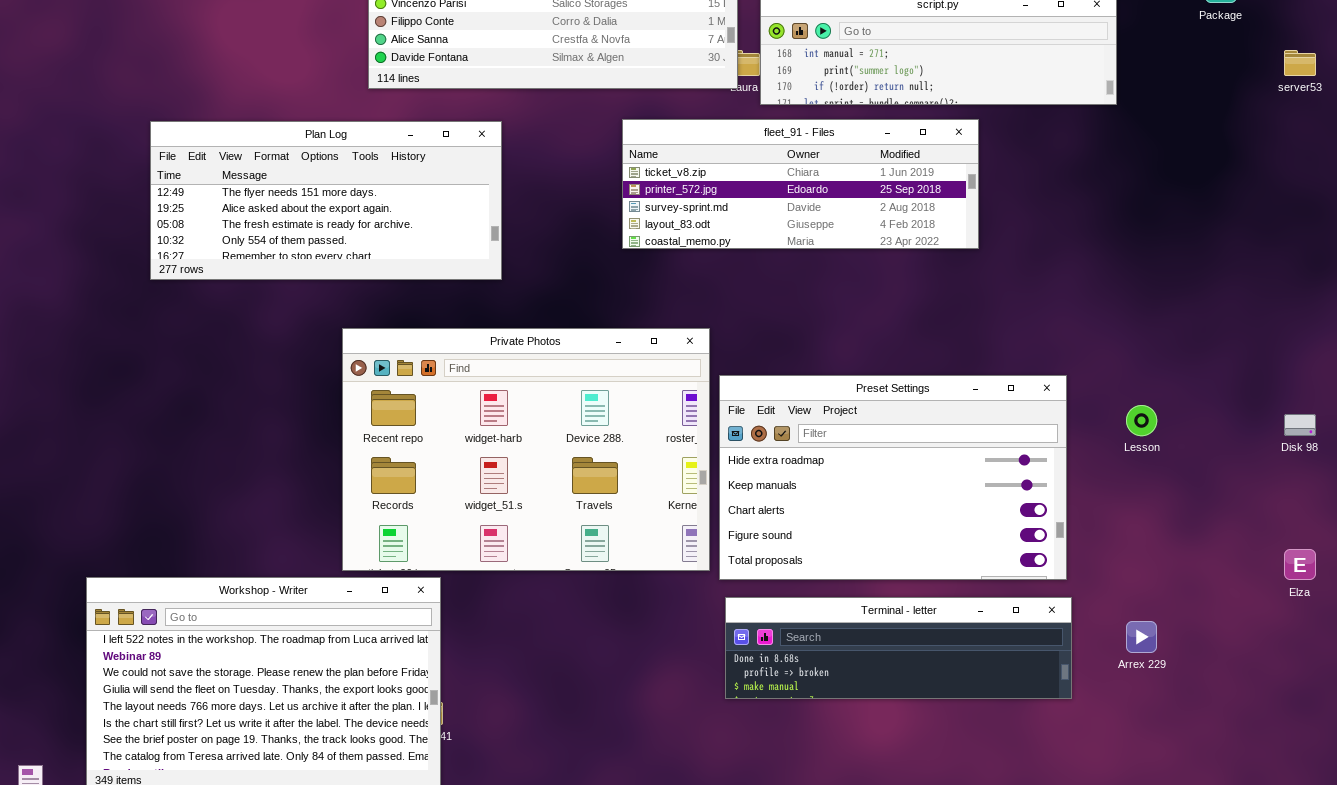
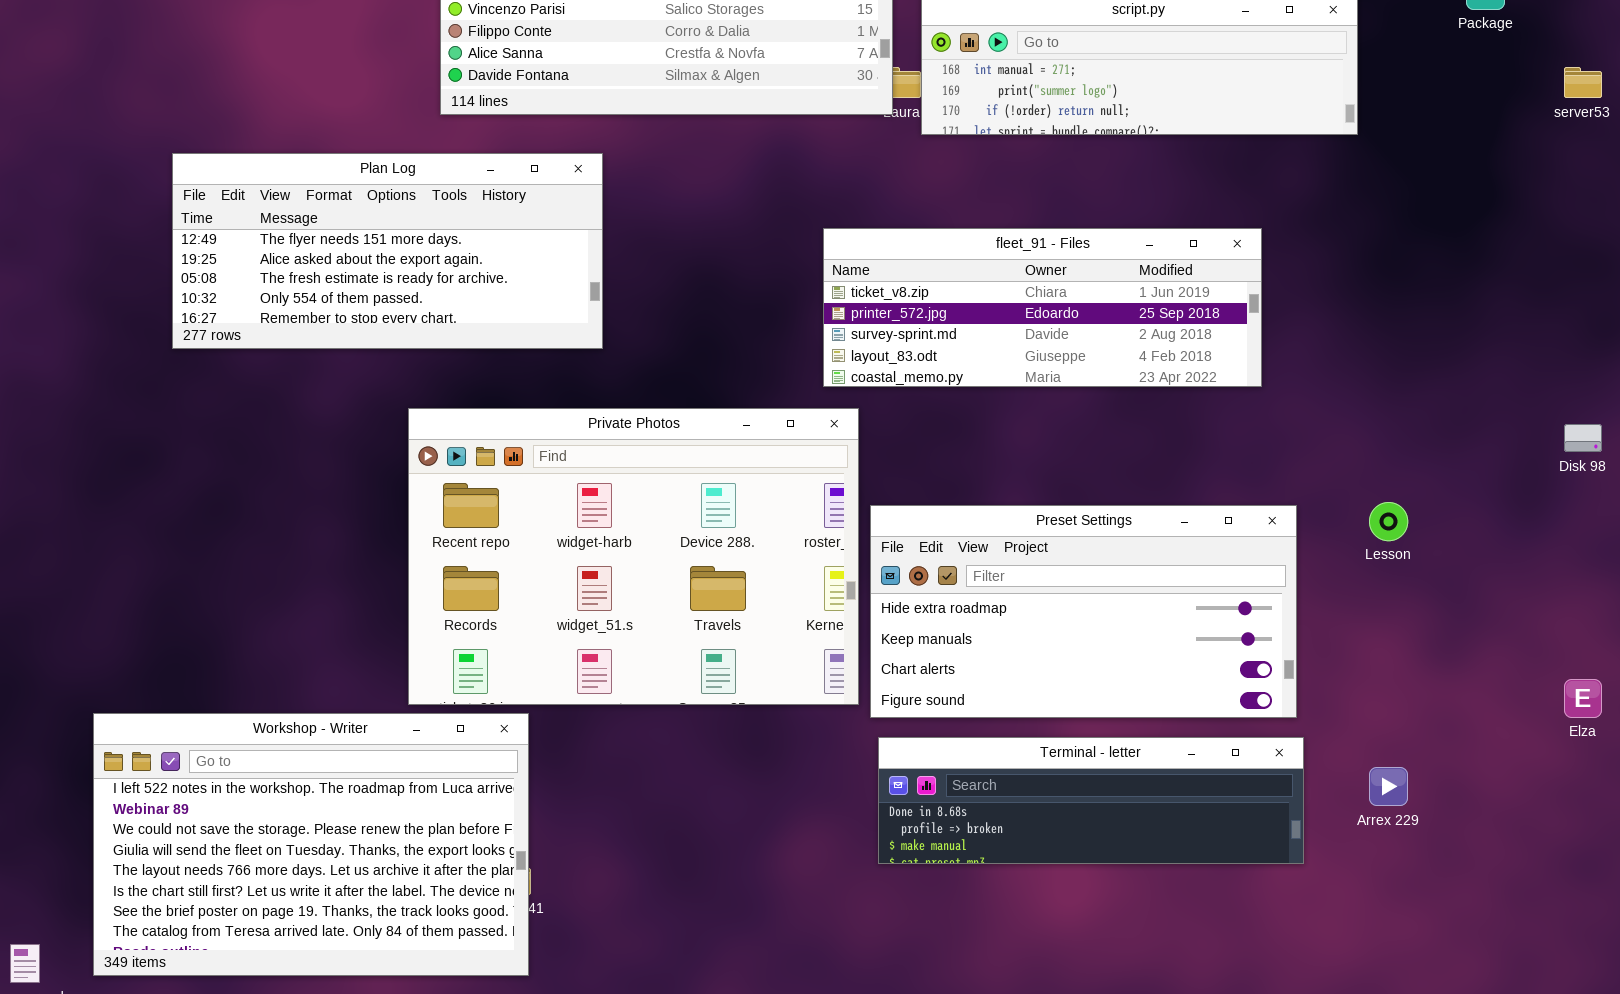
fleet_91 - Files: [622,119,979,249] -> [823,228,1262,387], moved
Preset Settings: [719,375,1067,580] -> [870,505,1297,718], resized
Disk 98: [1284,414,1316,436] -> [1564,424,1602,452], moved

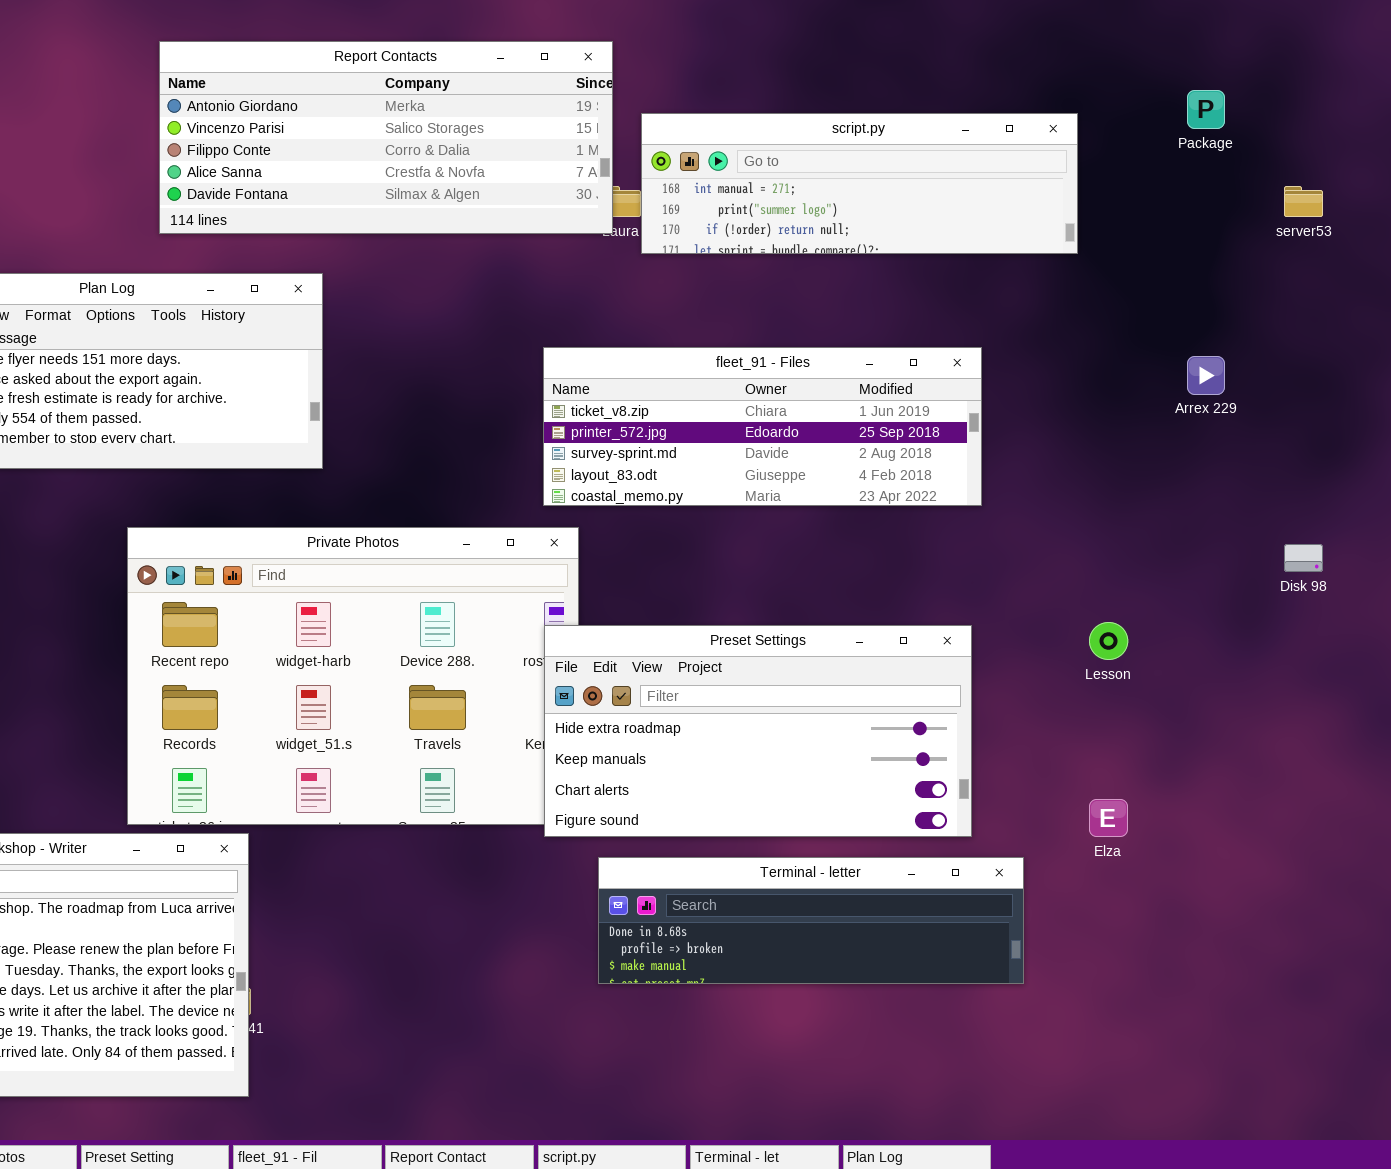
Preset Settings: [870,505,1297,718] -> [544,625,972,837], moved
Elza: [1564,679,1602,718] -> [1089,799,1128,837], moved
Arrex 229: [1369,767,1408,806] -> [1187,356,1225,395], moved

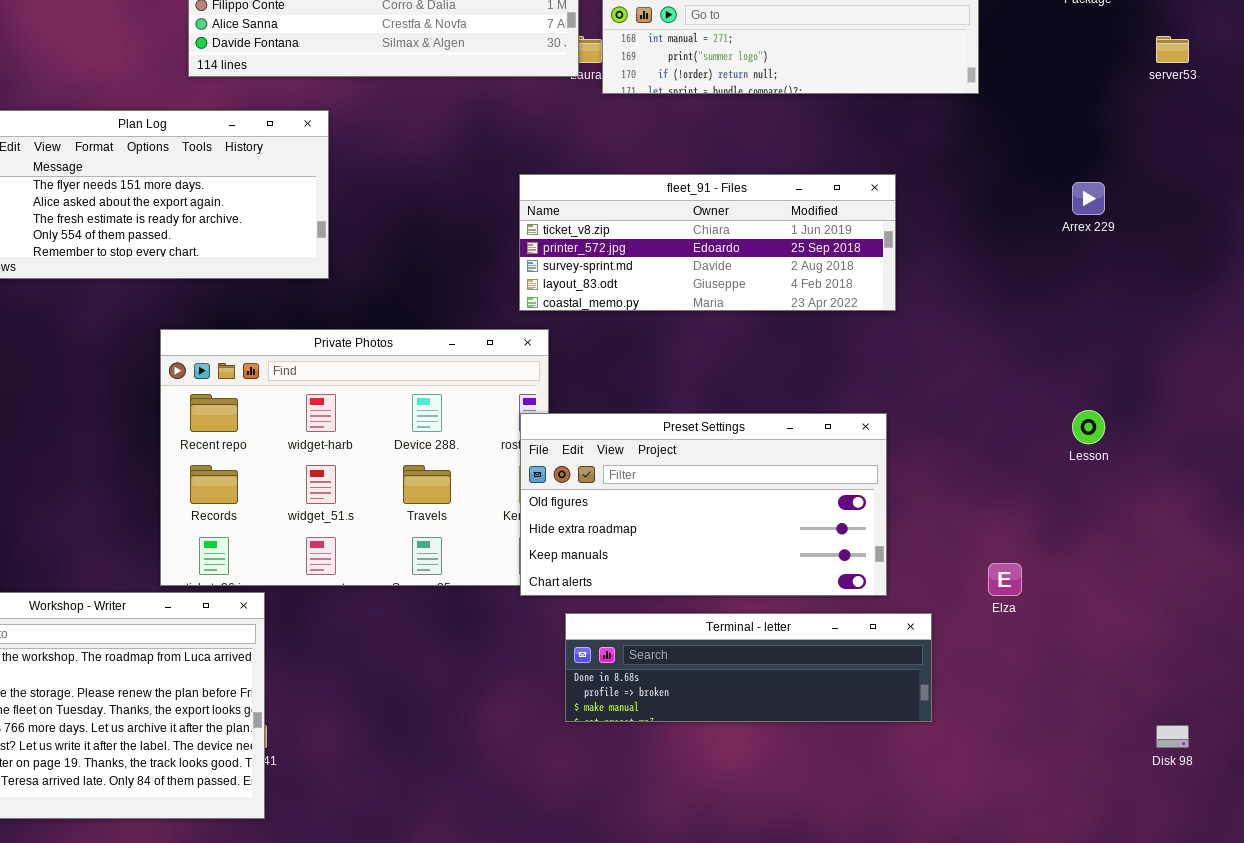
Disk 98: [1284,544,1323,572] -> [1156,725,1189,748], moved
Lesson: [1089,622,1128,660] -> [1072,410,1105,444], moved
Preset Settings: [544,625,972,837] -> [520,413,887,596], scrolled up 1 row

